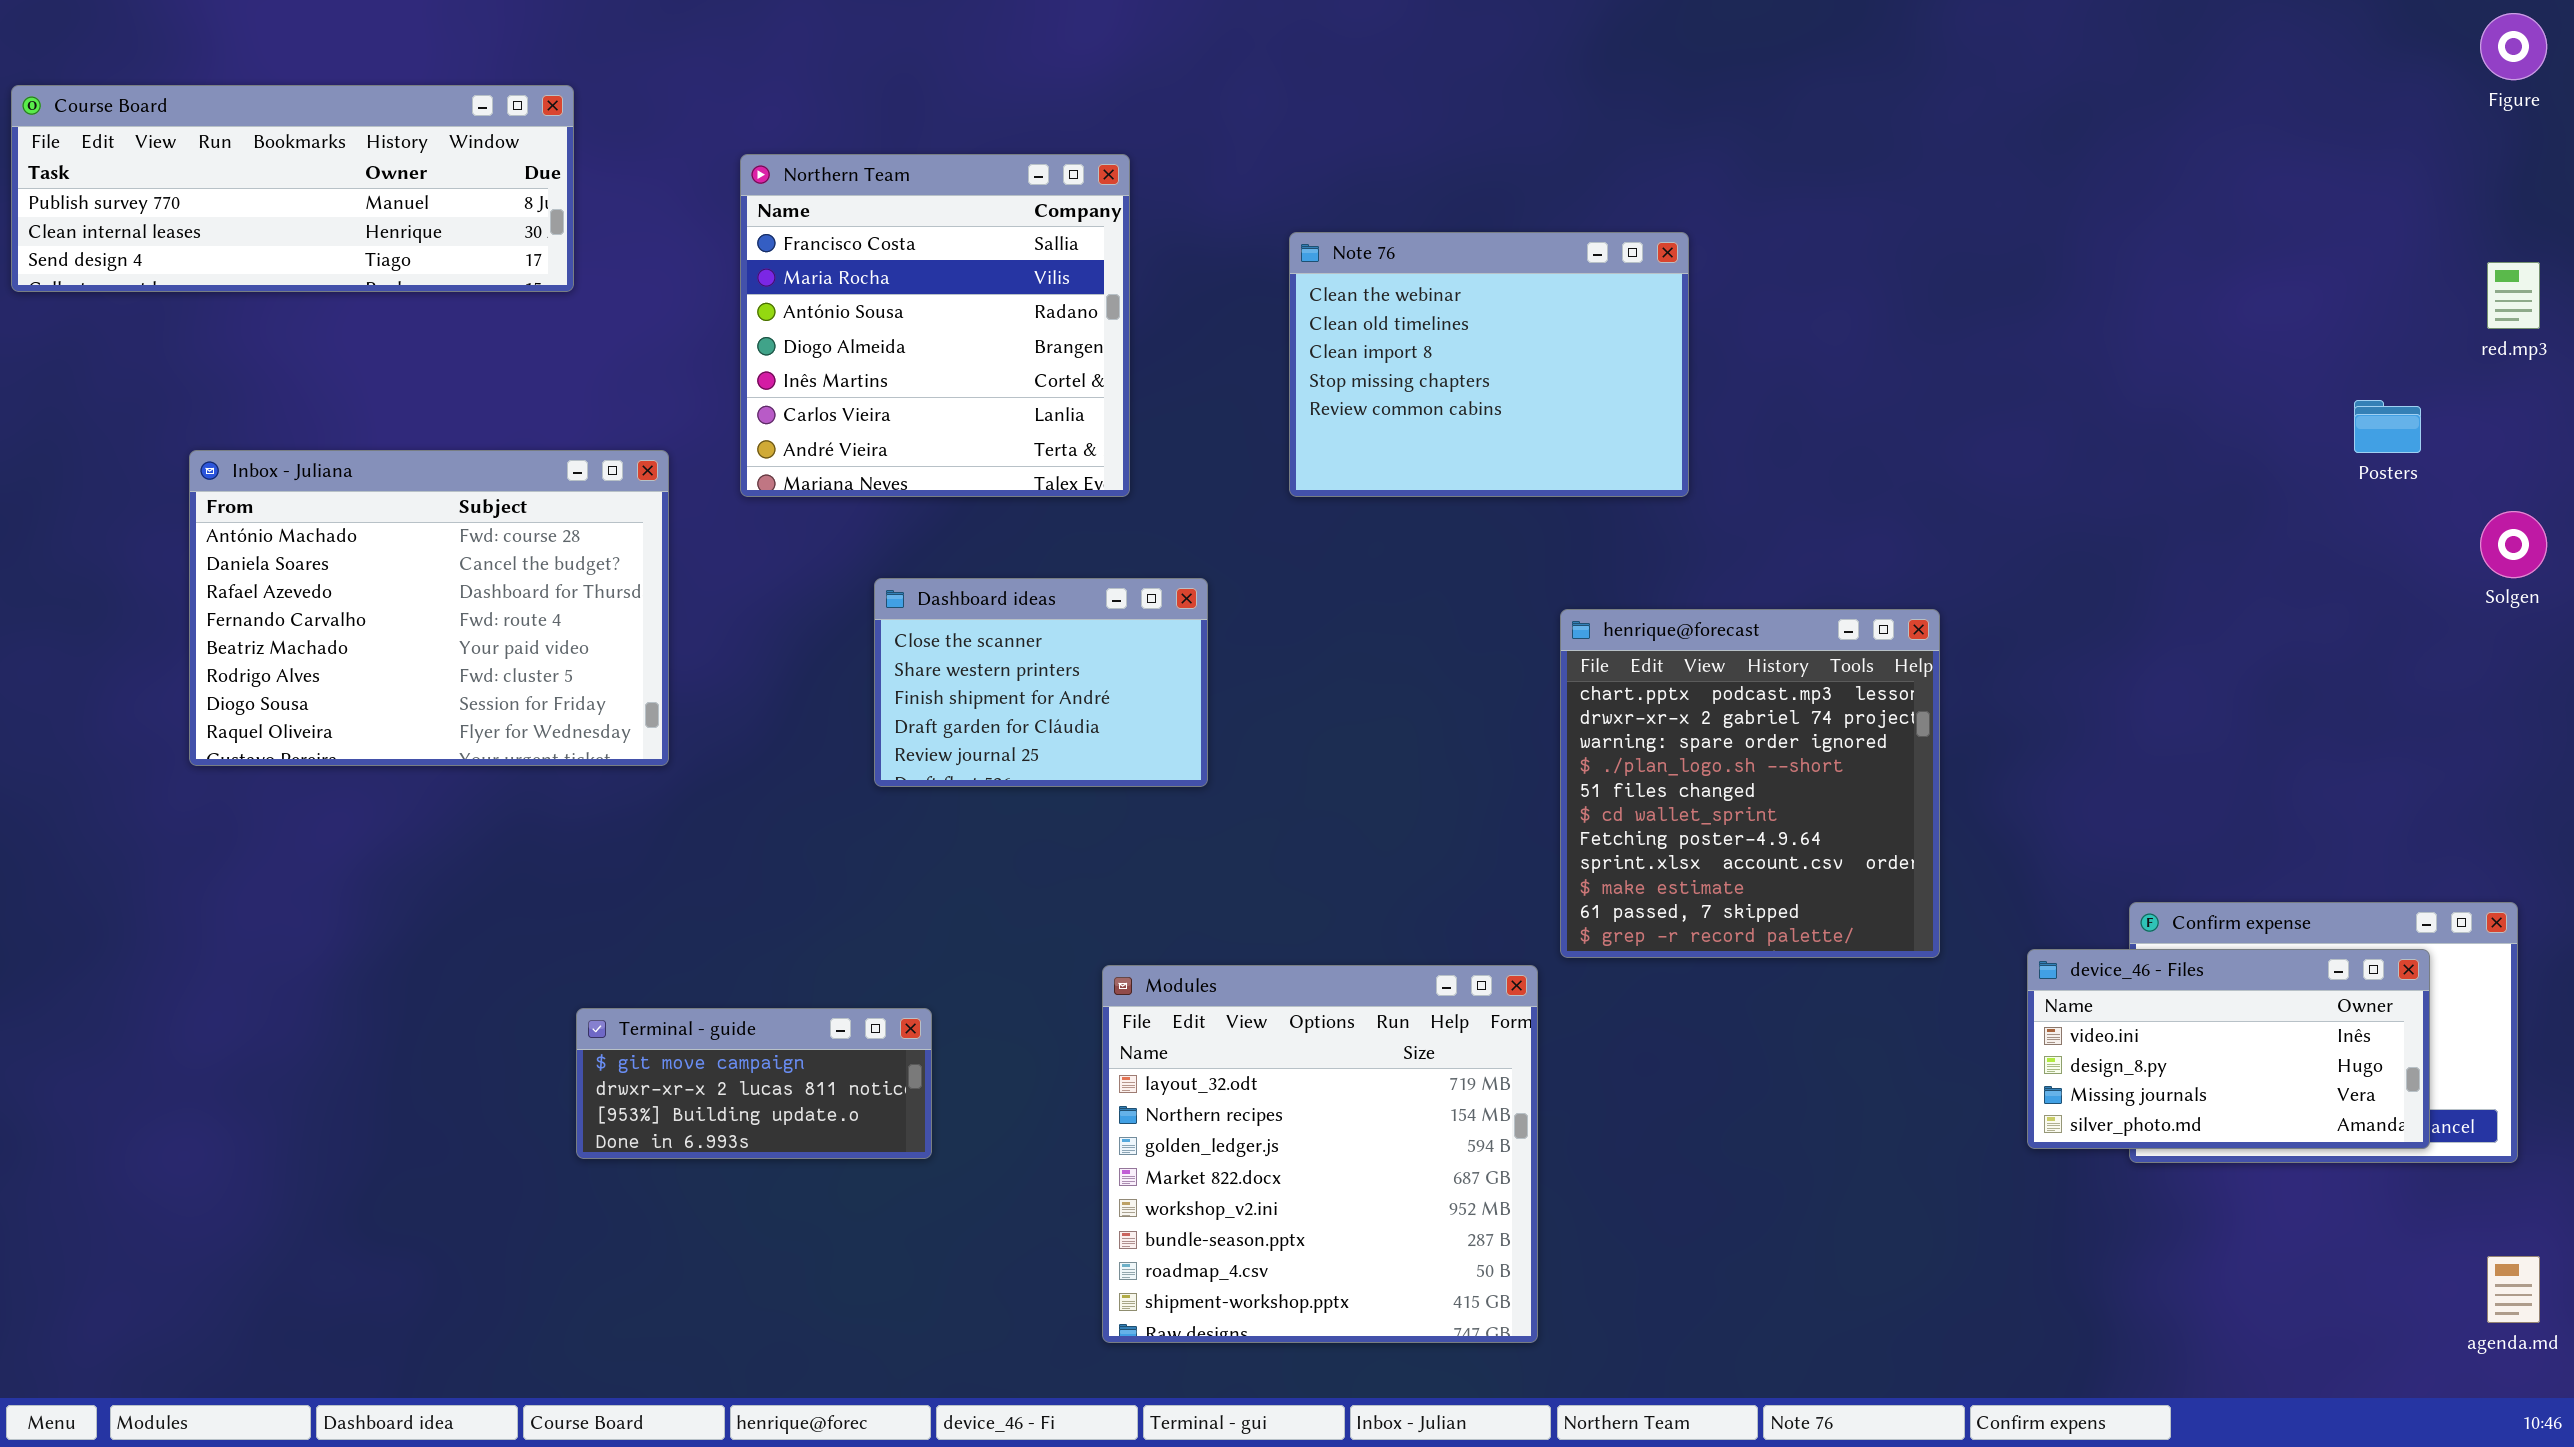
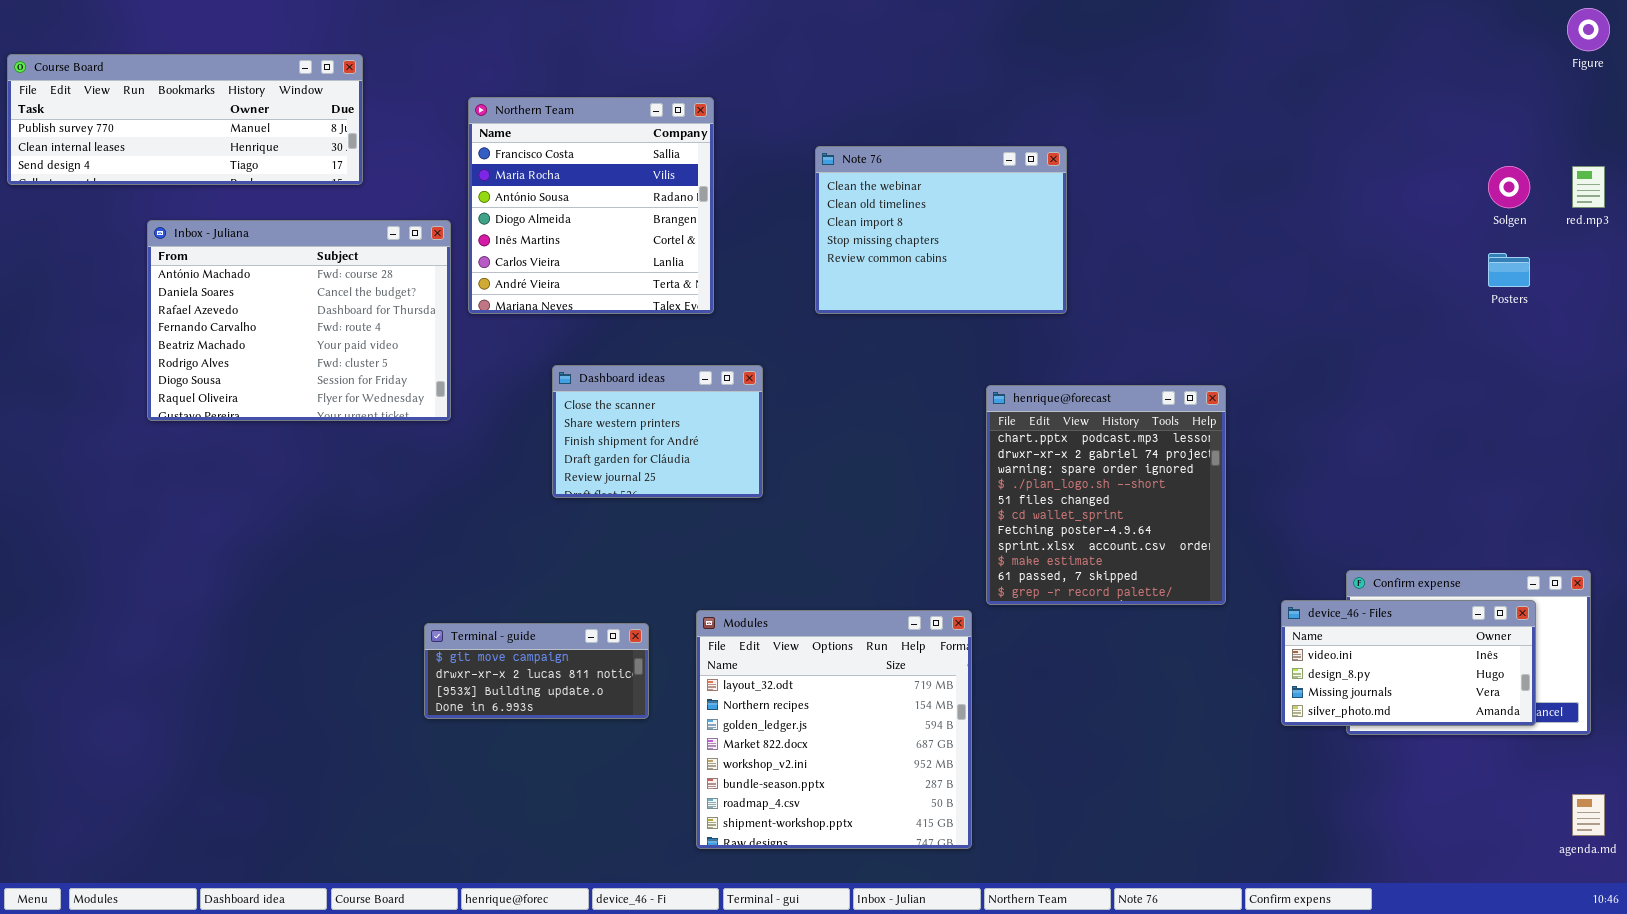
Inbox - Juliana: [189,450,669,766] -> [147,220,451,421], moved
Solgen: [2480,511,2547,578] -> [1488,166,1530,208], moved
Terminal - guide: [576,1008,932,1159] -> [424,623,649,719], moved

